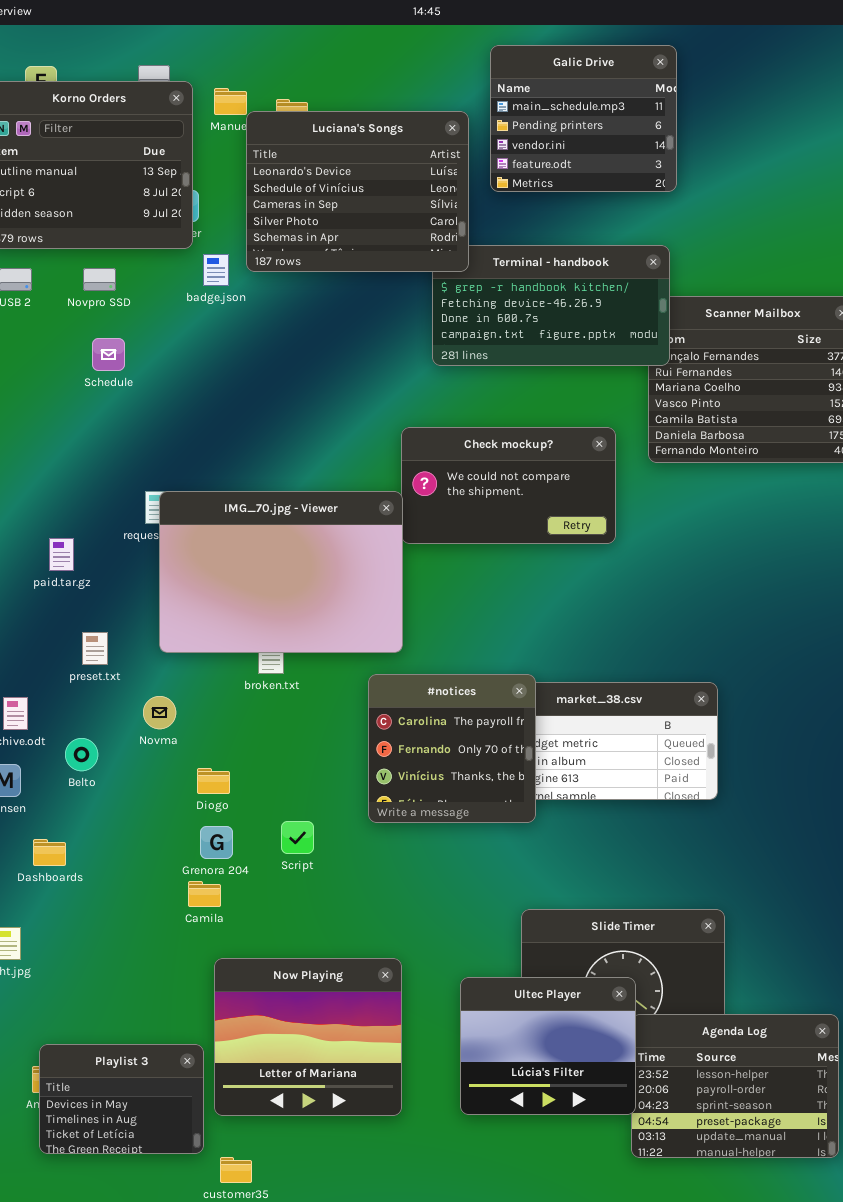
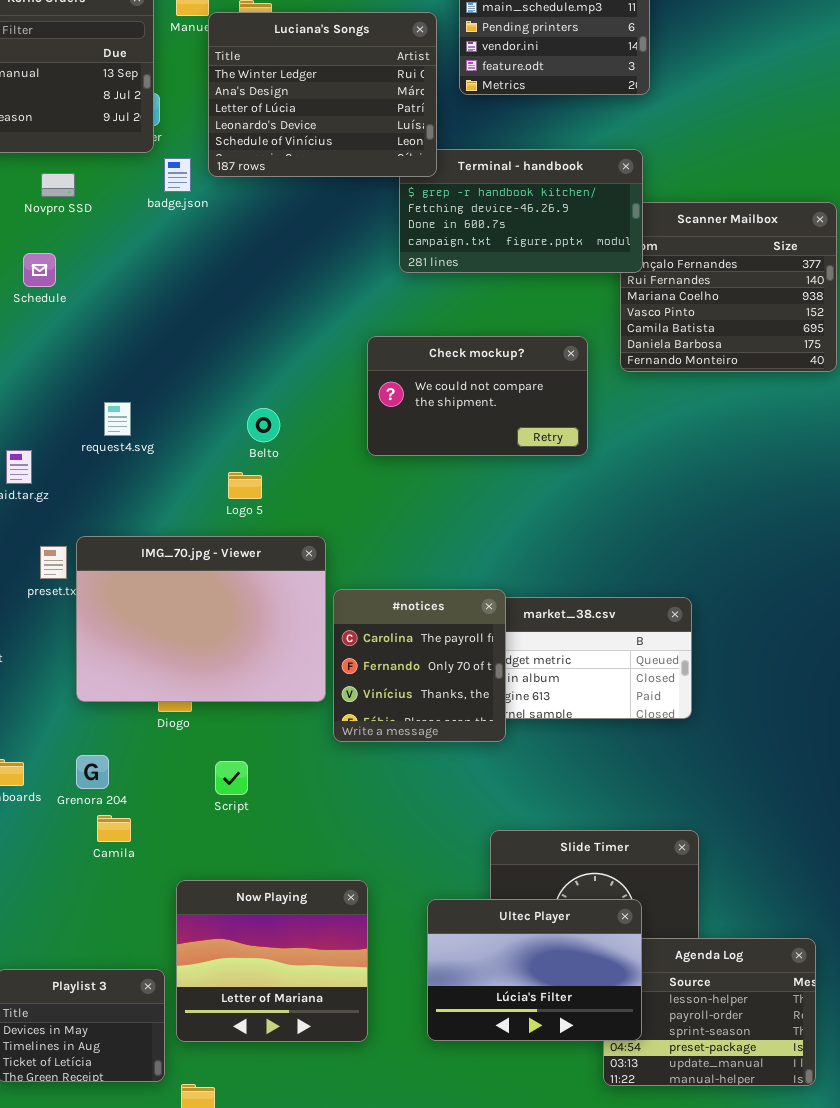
Luciana's Songs: [246,111,469,272] -> [208,12,437,177], scrolled up 3 rows
Schedule: [92,338,125,371] -> [23,253,56,287], moved
IMG_70.jpg - Viewer: [159,491,403,653] -> [76,536,326,702], moved
Belto: [65,738,98,771] -> [247,408,280,442], moved
Script: [281,821,314,854] -> [215,761,248,795], moved
Grenora 204: [200,826,233,859] -> [76,755,109,789], moved
Camila: [188,881,221,907] -> [97,815,131,842], moved
Ultec Player: [460,977,636,1115] -> [427,899,642,1041], resized

